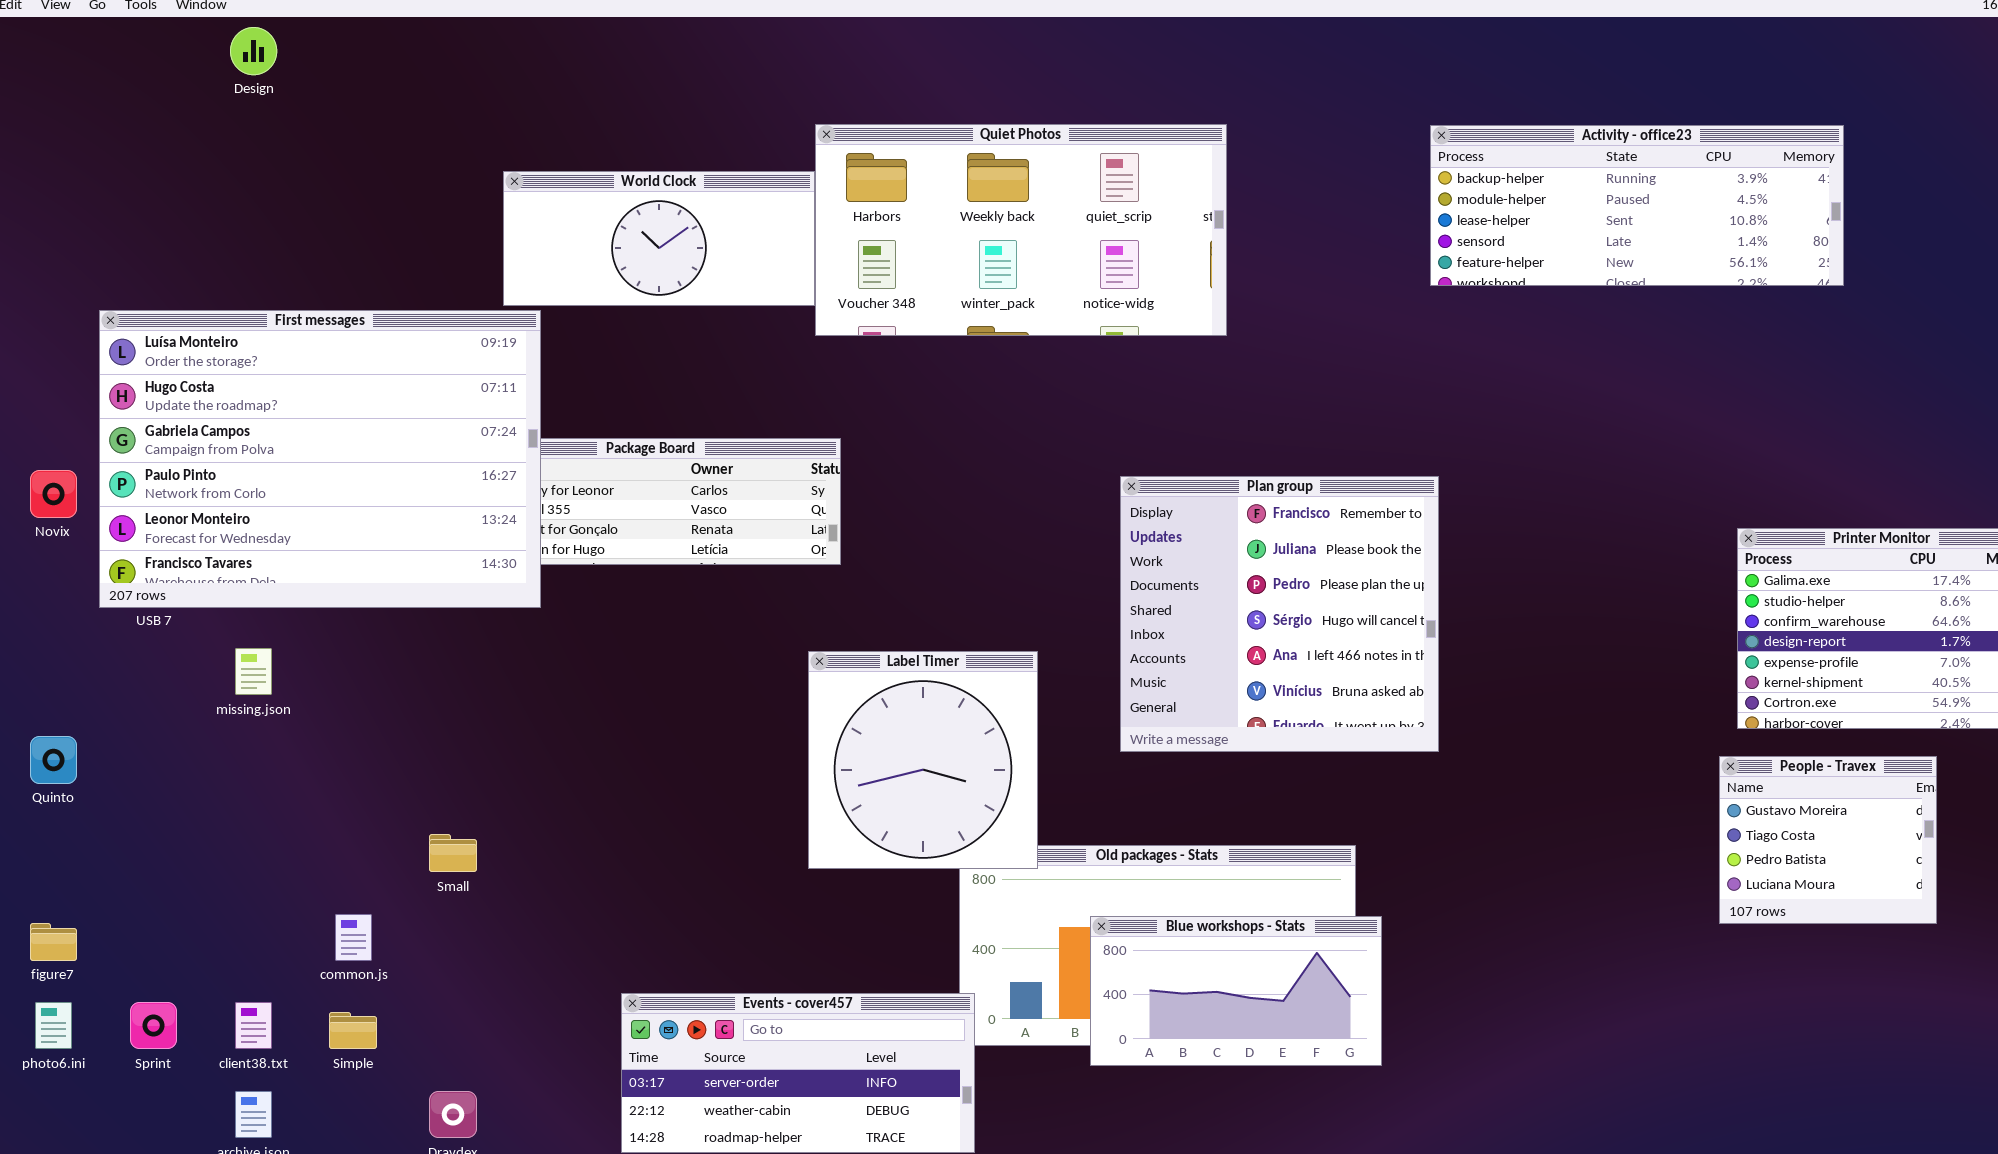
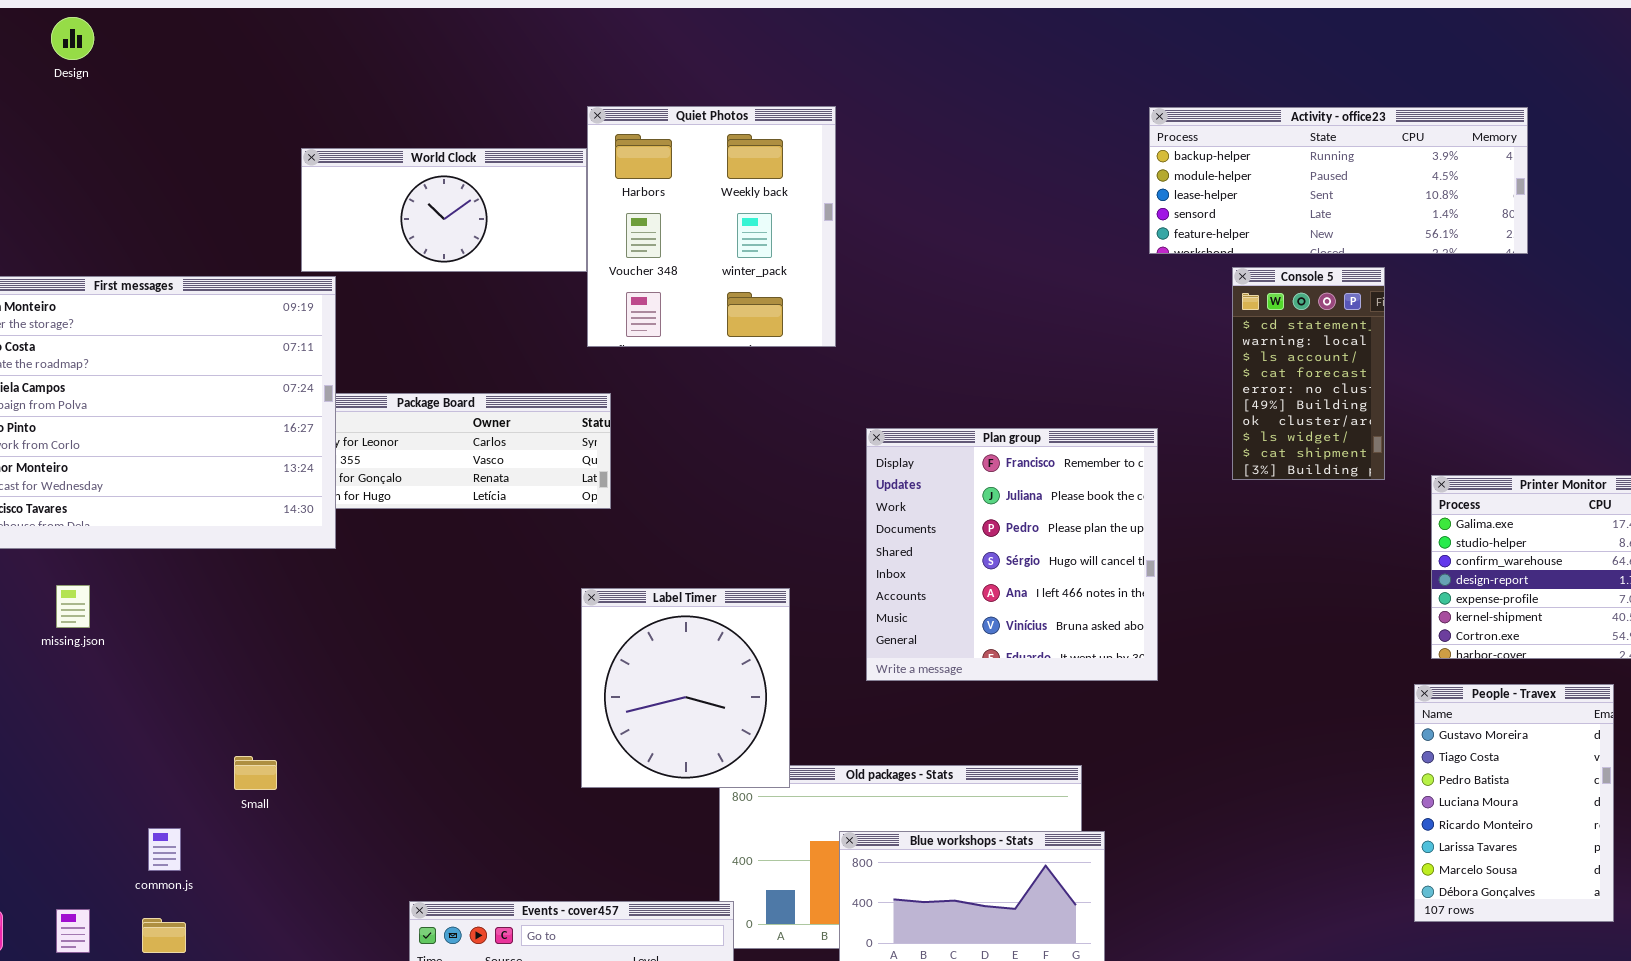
Quiet Photos: [815,124,1227,336] -> [587,106,836,347], resized
Console 5: none -> [1232,267,1385,480], opened
People - Travex: [1719,756,1937,924] -> [1414,684,1614,922], resized

